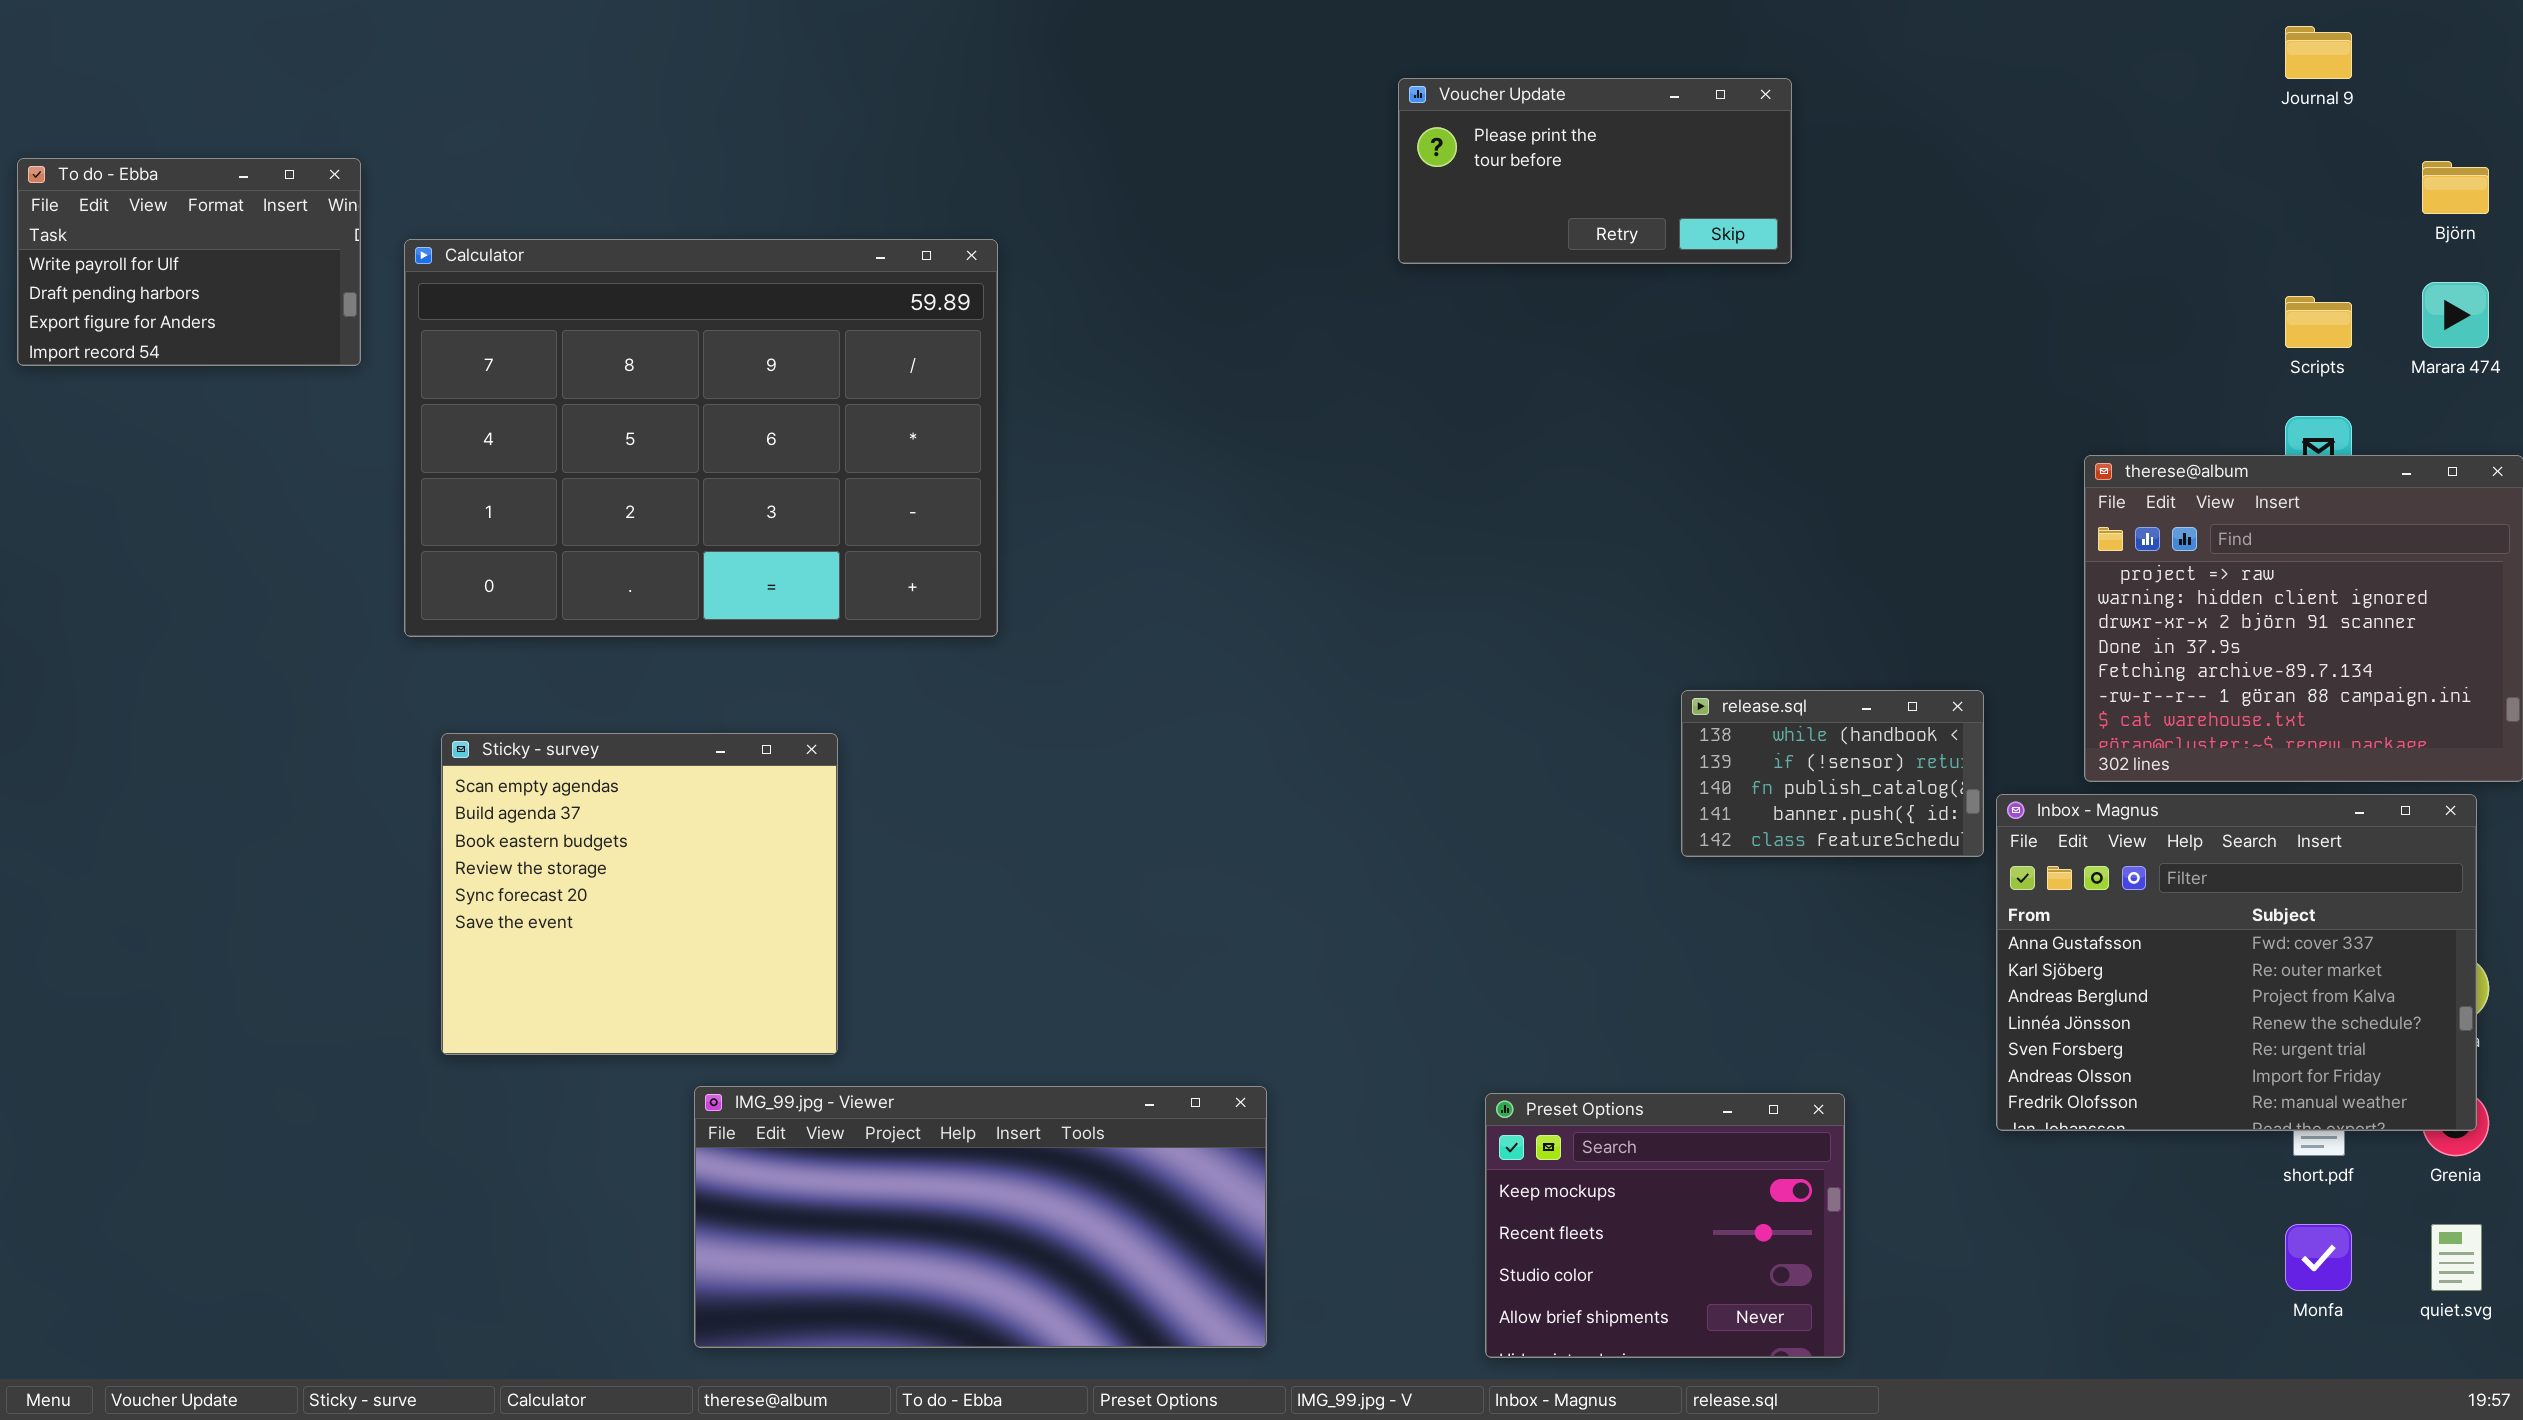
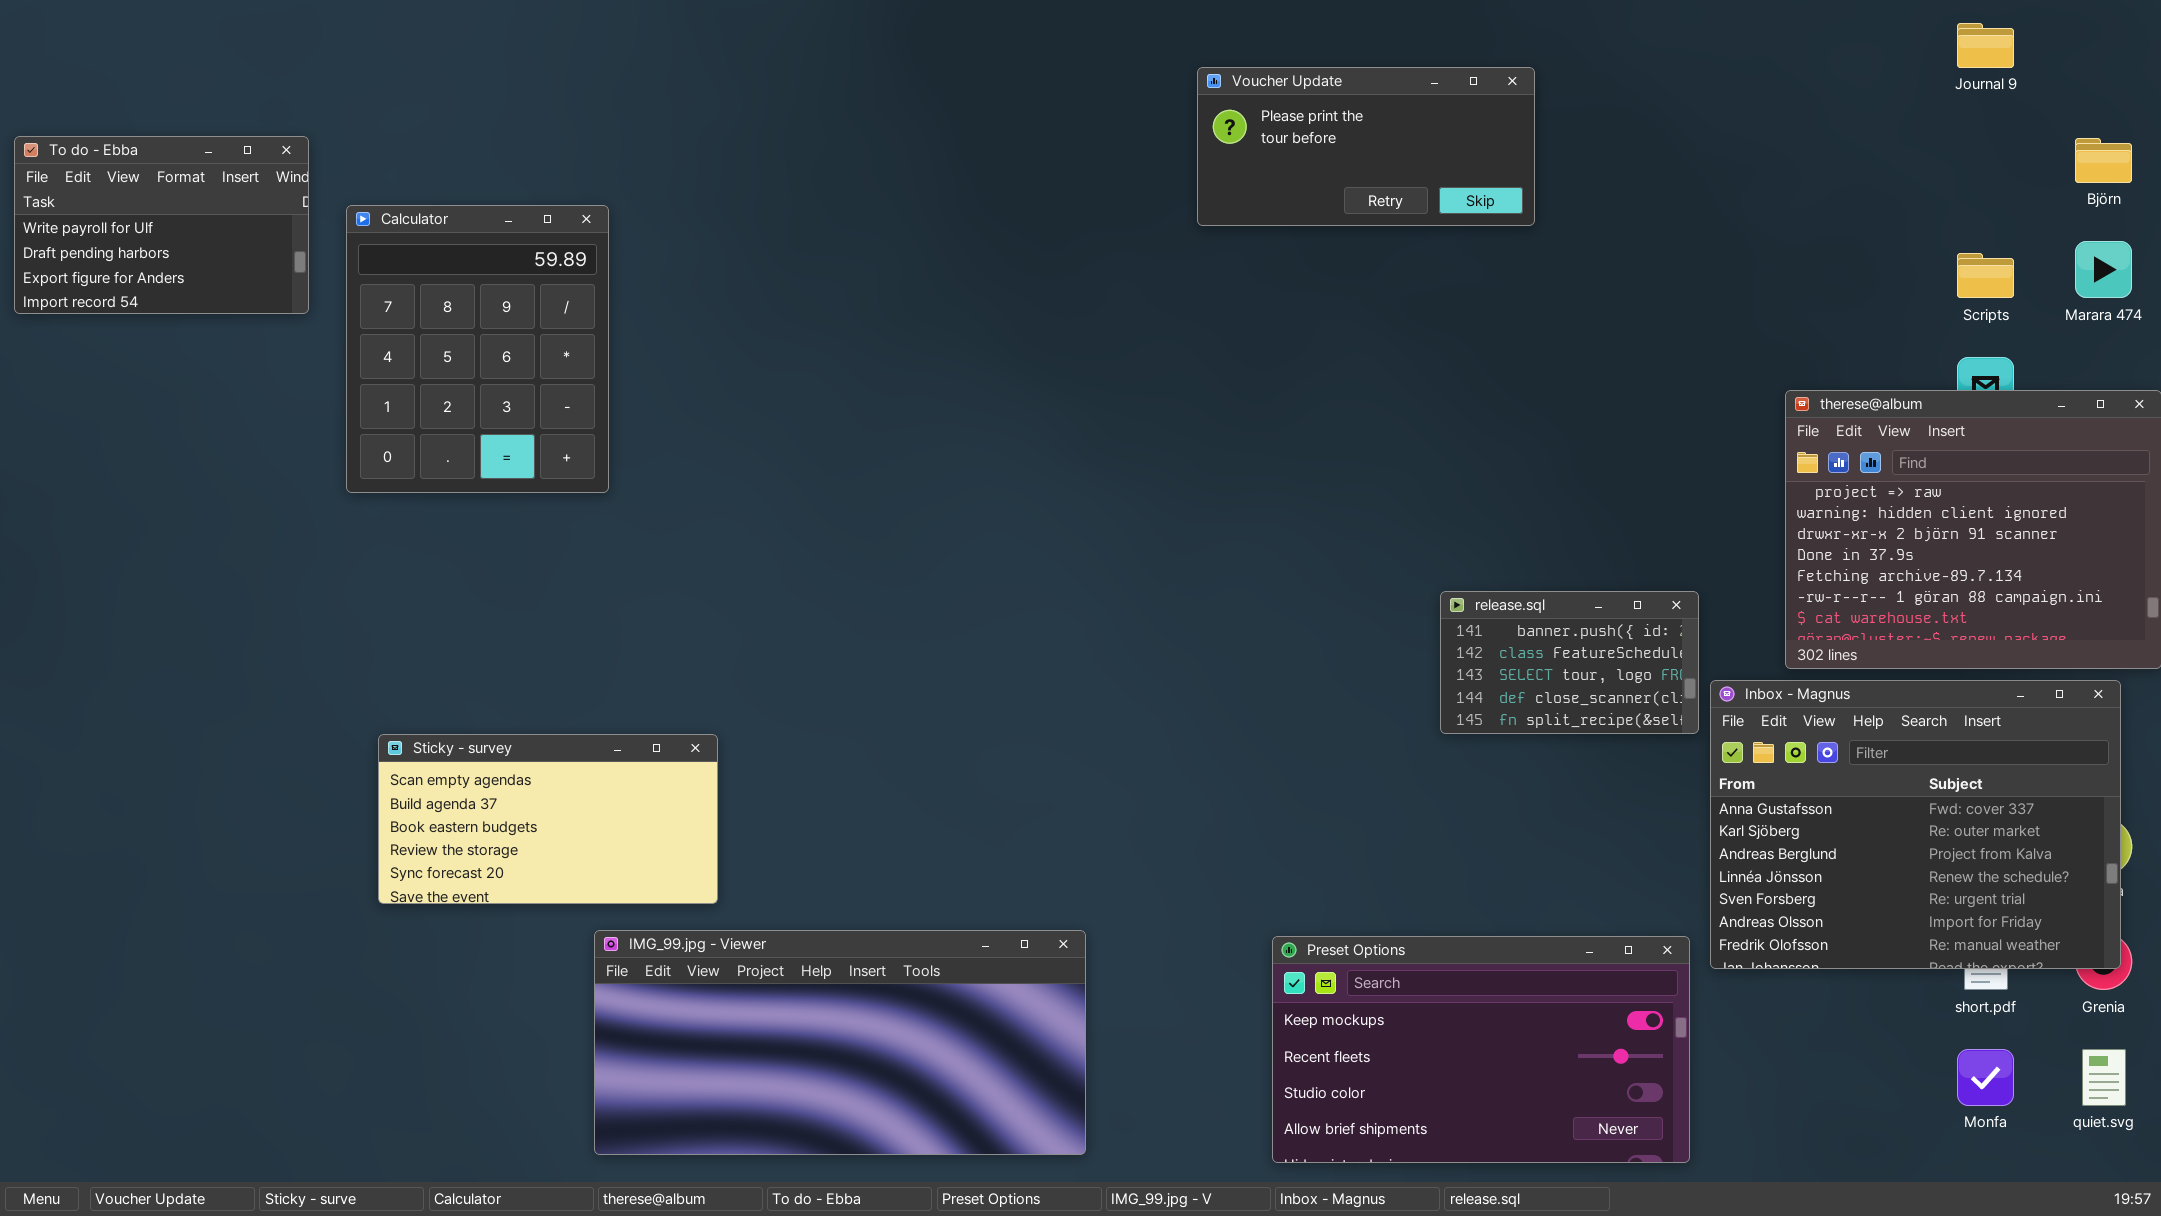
Calculator: [404,239,998,637] -> [346,205,609,493], resized
release.sql: [1681,690,1984,857] -> [1440,591,1699,734], scrolled down 3 rows
Sticky - survey: [441,733,838,1055] -> [378,734,718,904], resized
Preset Options: [1485,1093,1845,1358] -> [1272,936,1690,1163], resized

